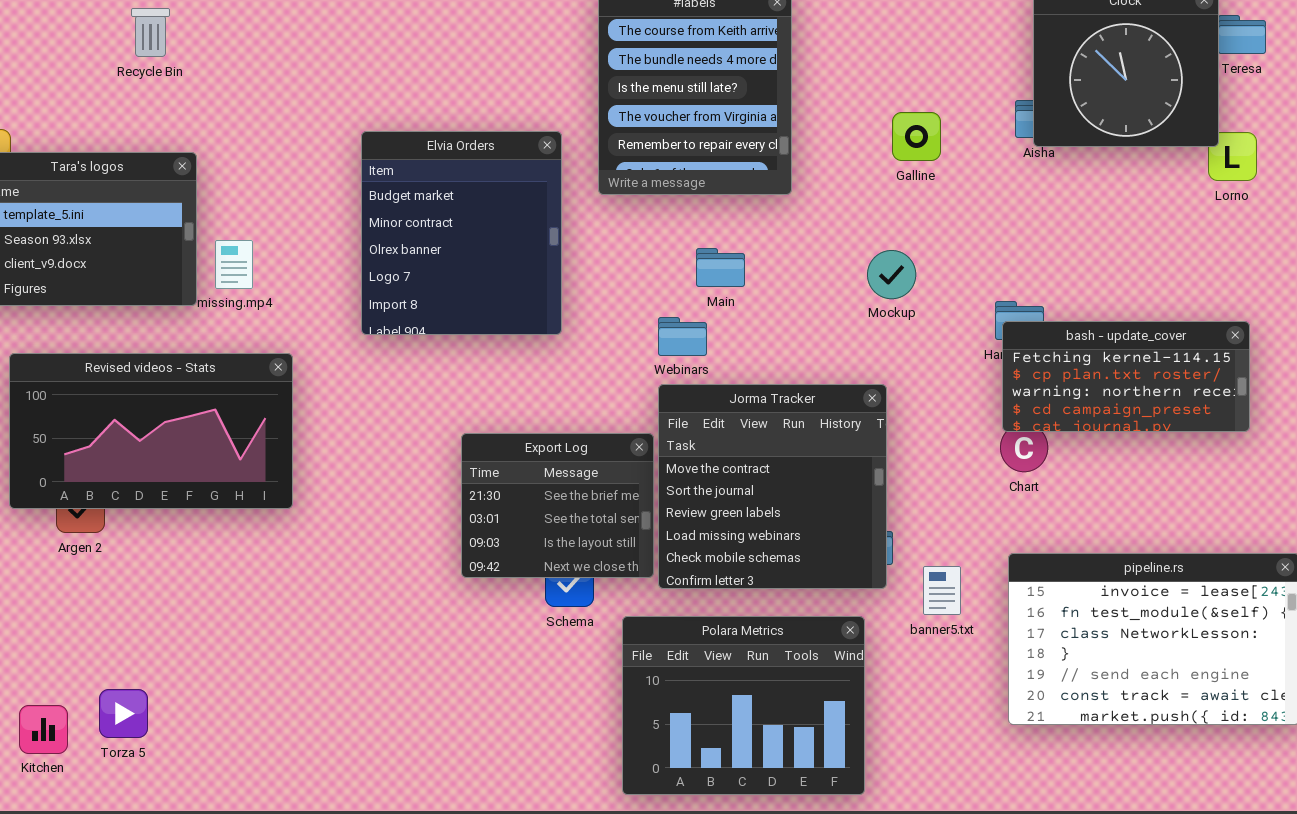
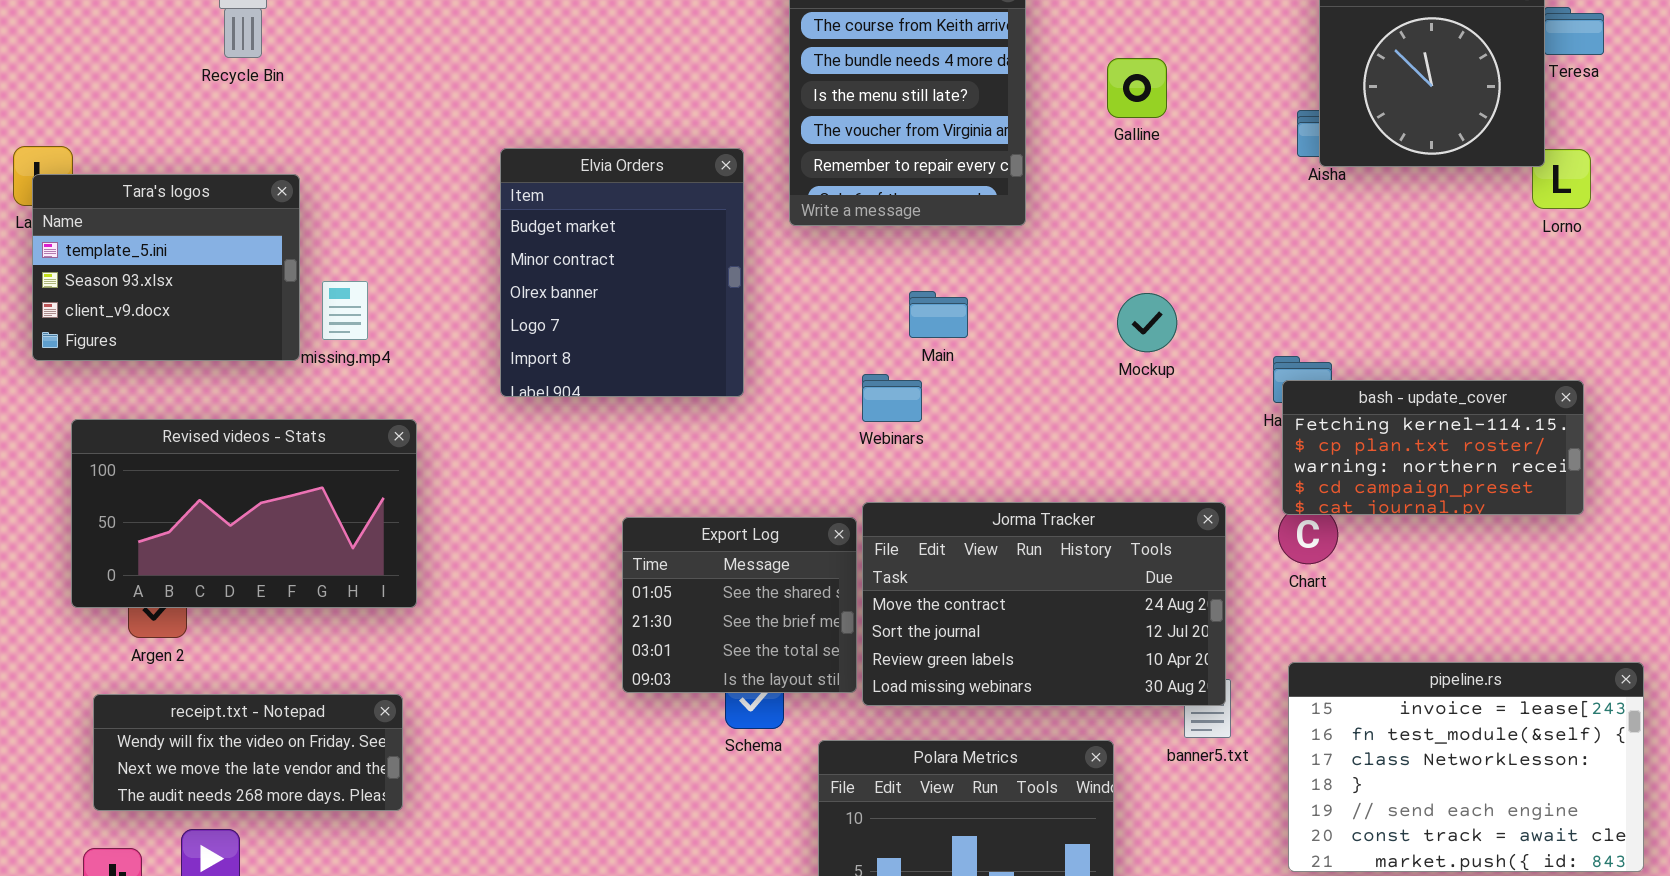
Galline: [892,112,941,161] -> [1107,58,1167,118], moved
Jorma Tracker: [658,384,887,589] -> [862,502,1226,706], resized
Export Log: [461,433,654,578] -> [622,517,857,693], scrolled up 1 row
receipt.txt - Notepad: none -> [93,694,403,811], opened

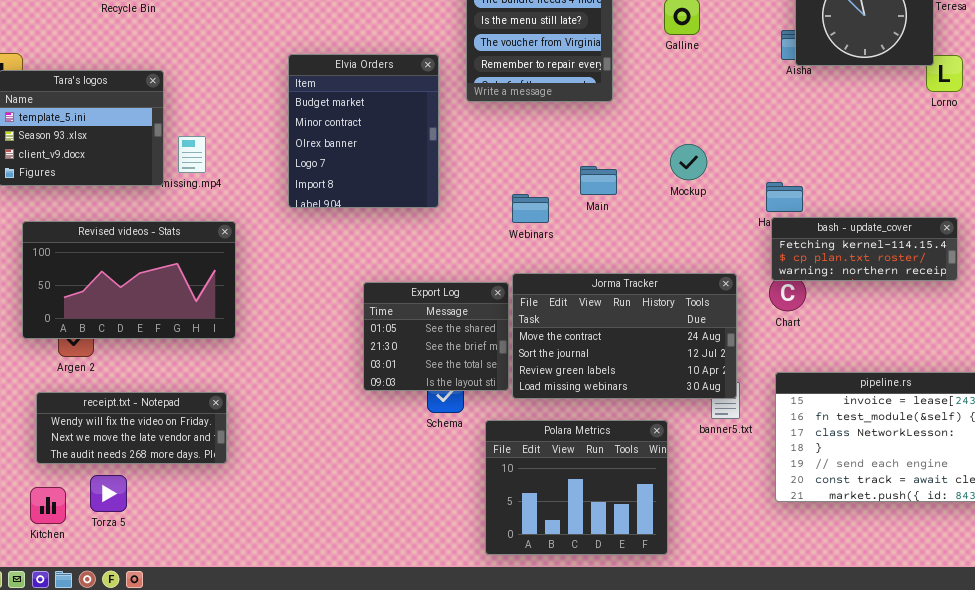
Main: [909,291,968,338] -> [580,166,617,195], moved
bash - update_cover: [1282,380,1584,515] -> [771,217,958,281], resized

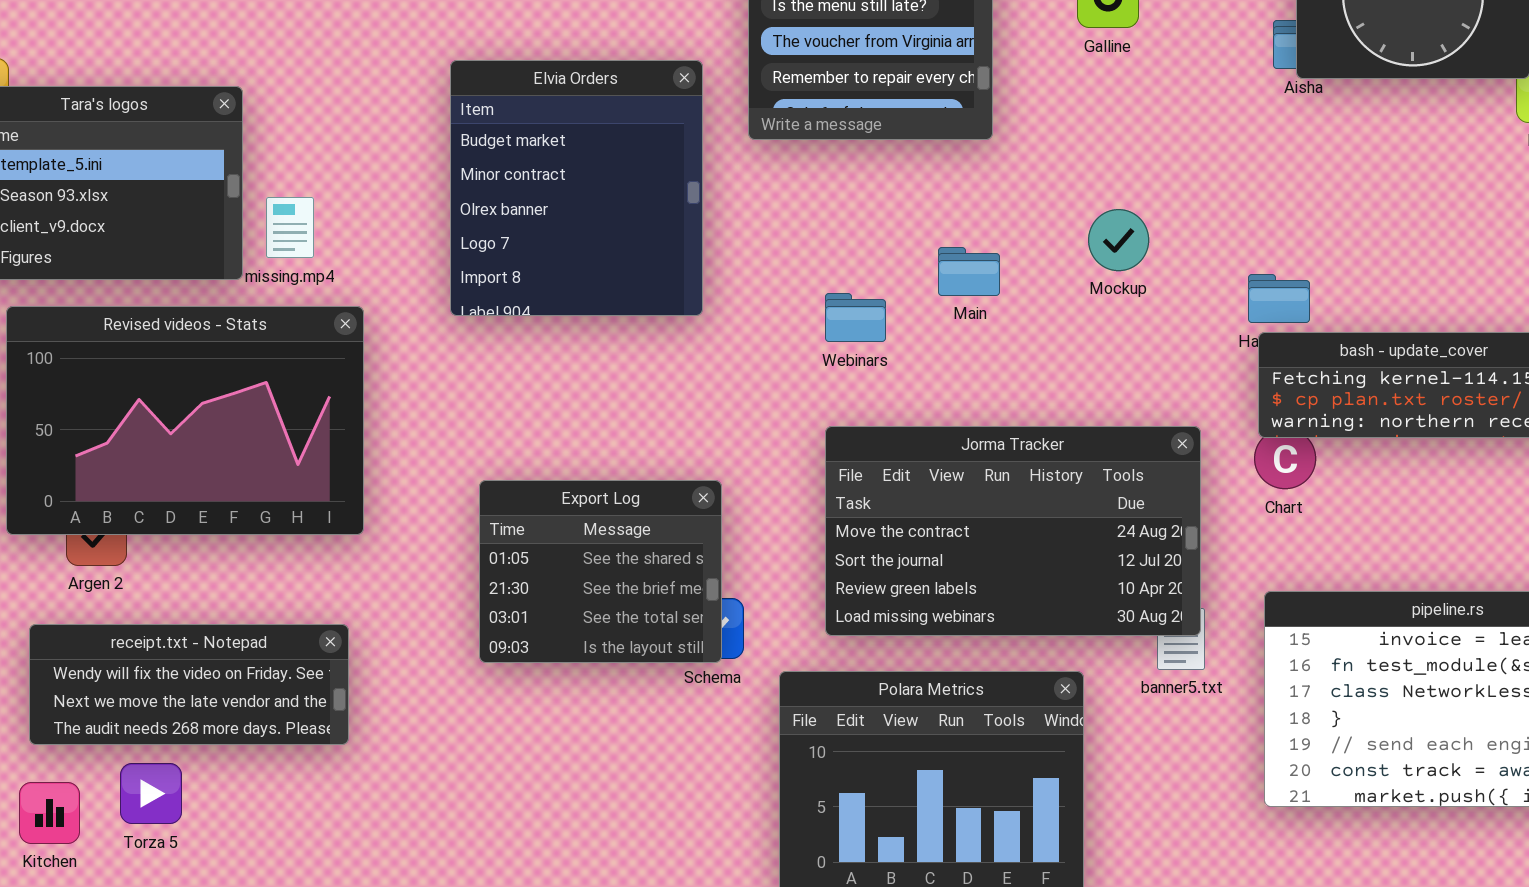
Revised videos - Stats: [22,221,236,339] -> [6,306,364,535], resized
Export Log: [363,282,509,391] -> [479,480,722,663], moved

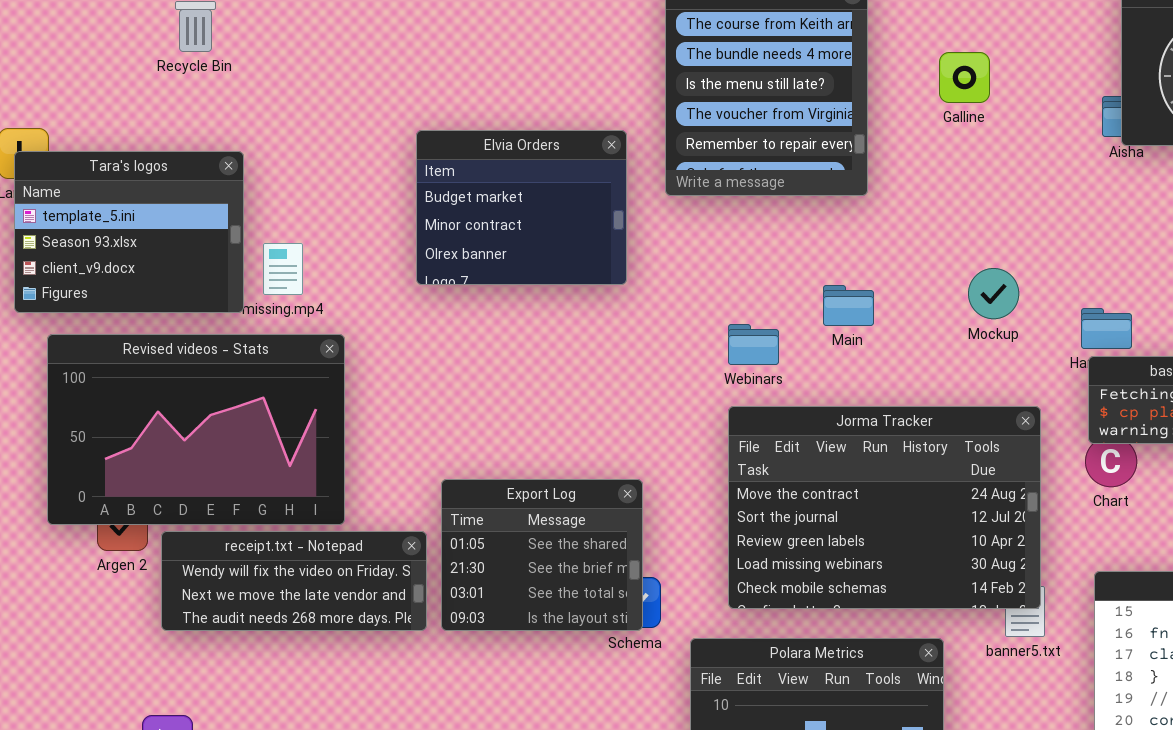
Elvia Orders: [450,60,703,316] -> [416,130,627,285], resized
Mockup: [1088,209,1149,271] -> [968,268,1019,319], moved
Jorma Tracker: [825,426,1201,636] -> [728,406,1041,609], resized
receipt.txt - Notepad: [29,624,349,745] -> [161,531,427,631], moved

